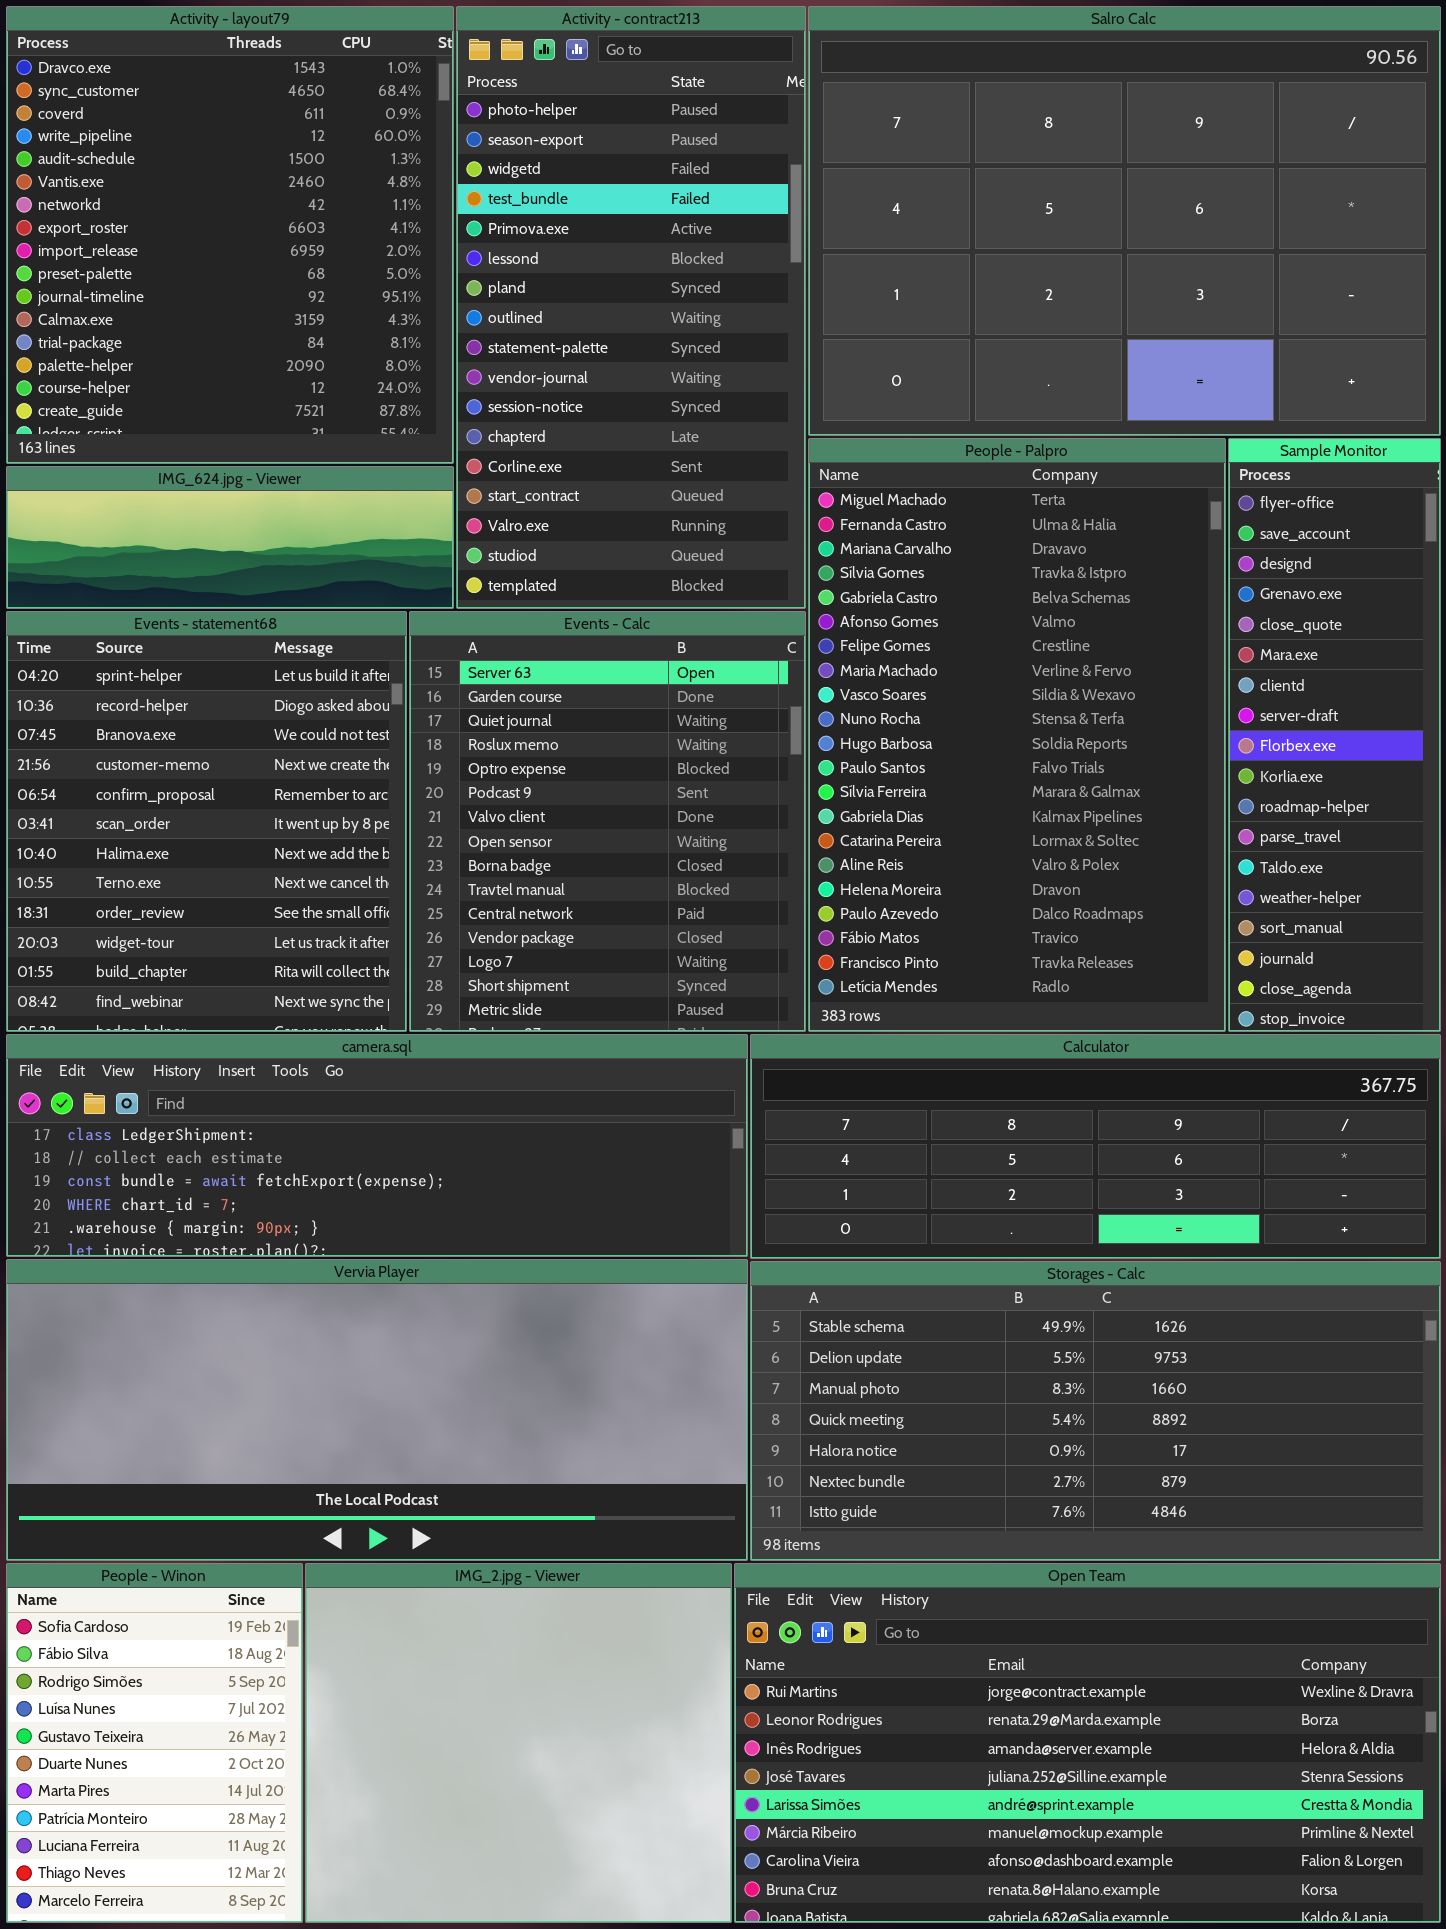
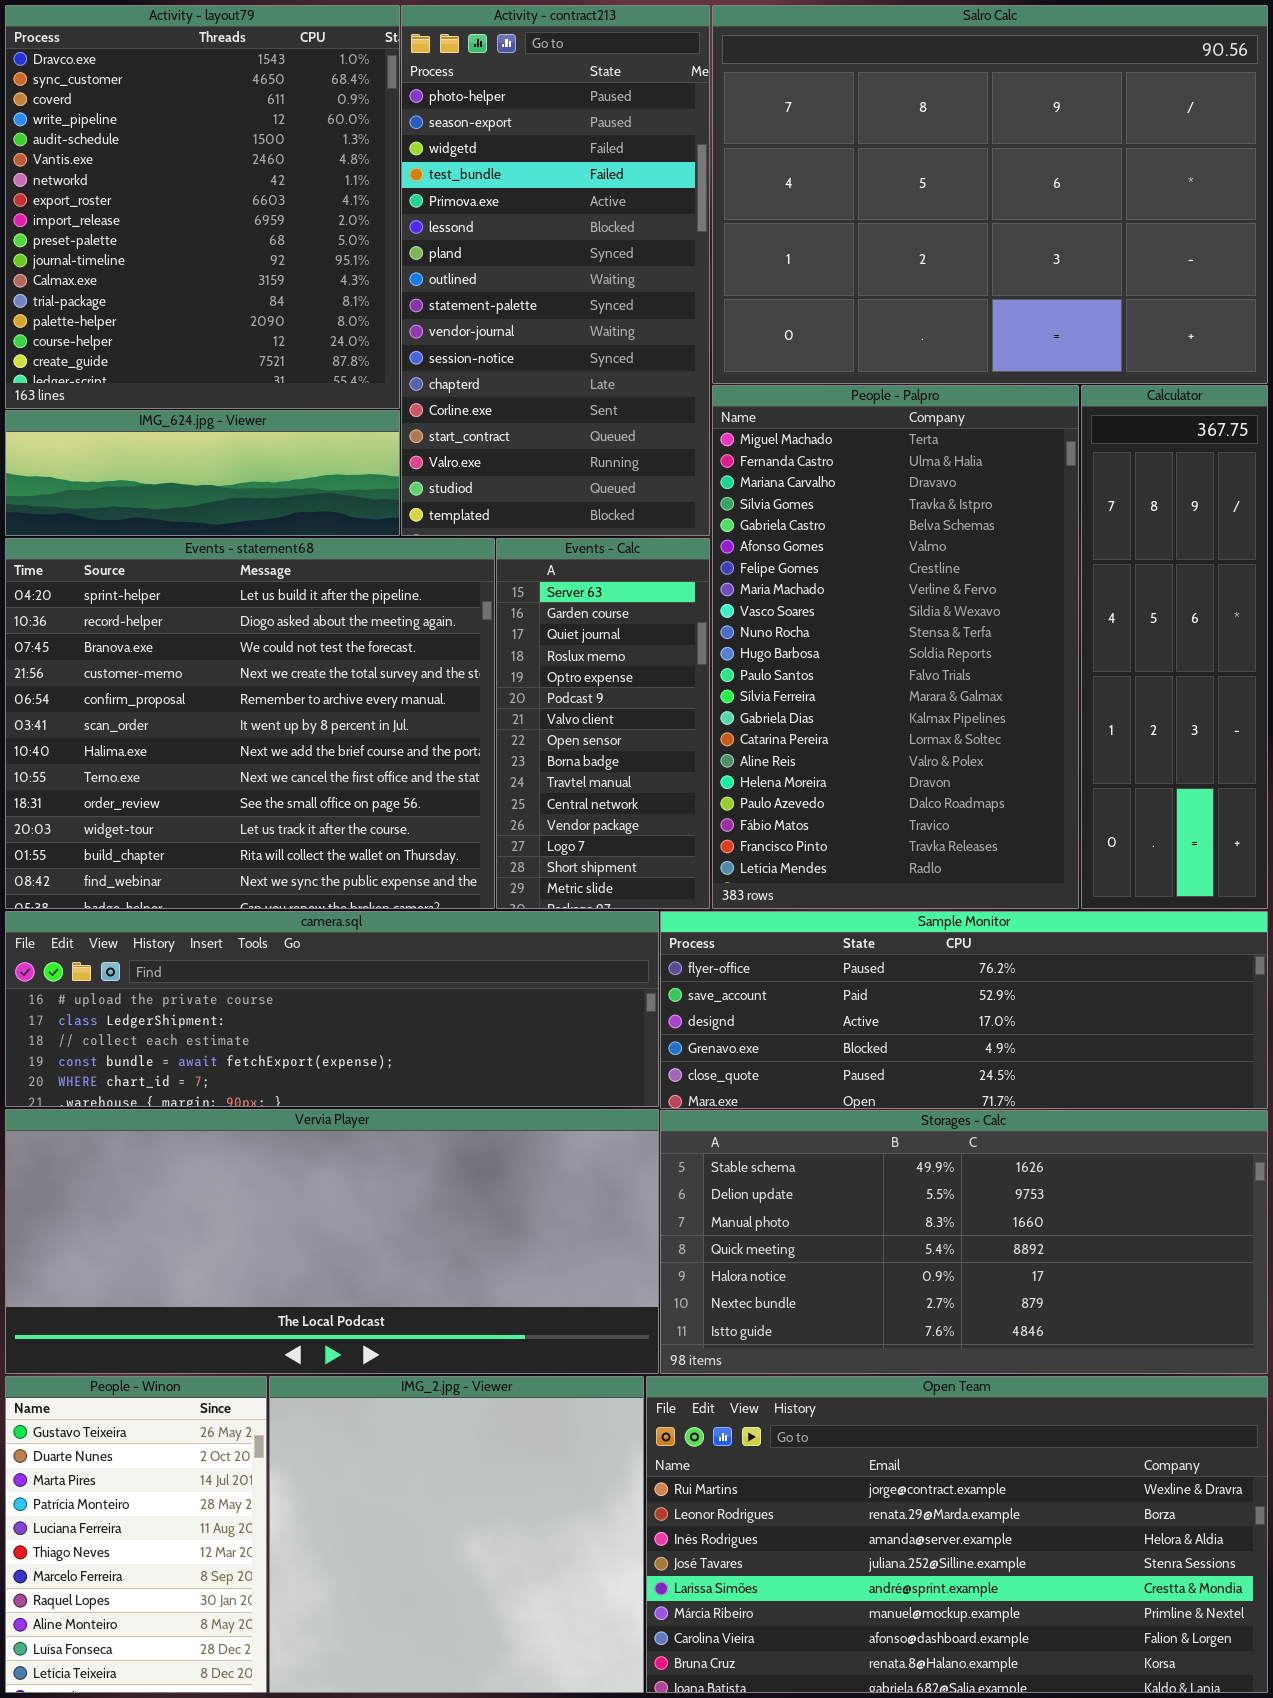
Sample Monitor: [1228,438,1441,1032] -> [660,911,1268,1109], moved, resized
Events - statement68: [6,611,407,1032] -> [5,538,495,909], resized
Events - Calc: [409,611,806,1032] -> [496,538,710,909], resized
camera.sql: [6,1034,748,1257] -> [5,911,659,1107], scrolled up 1 row
Calculator: [750,1034,1441,1259] -> [1081,385,1268,909], moved, resized
People - Winon: [6,1563,303,1923] -> [5,1376,267,1693], scrolled down 4 rows

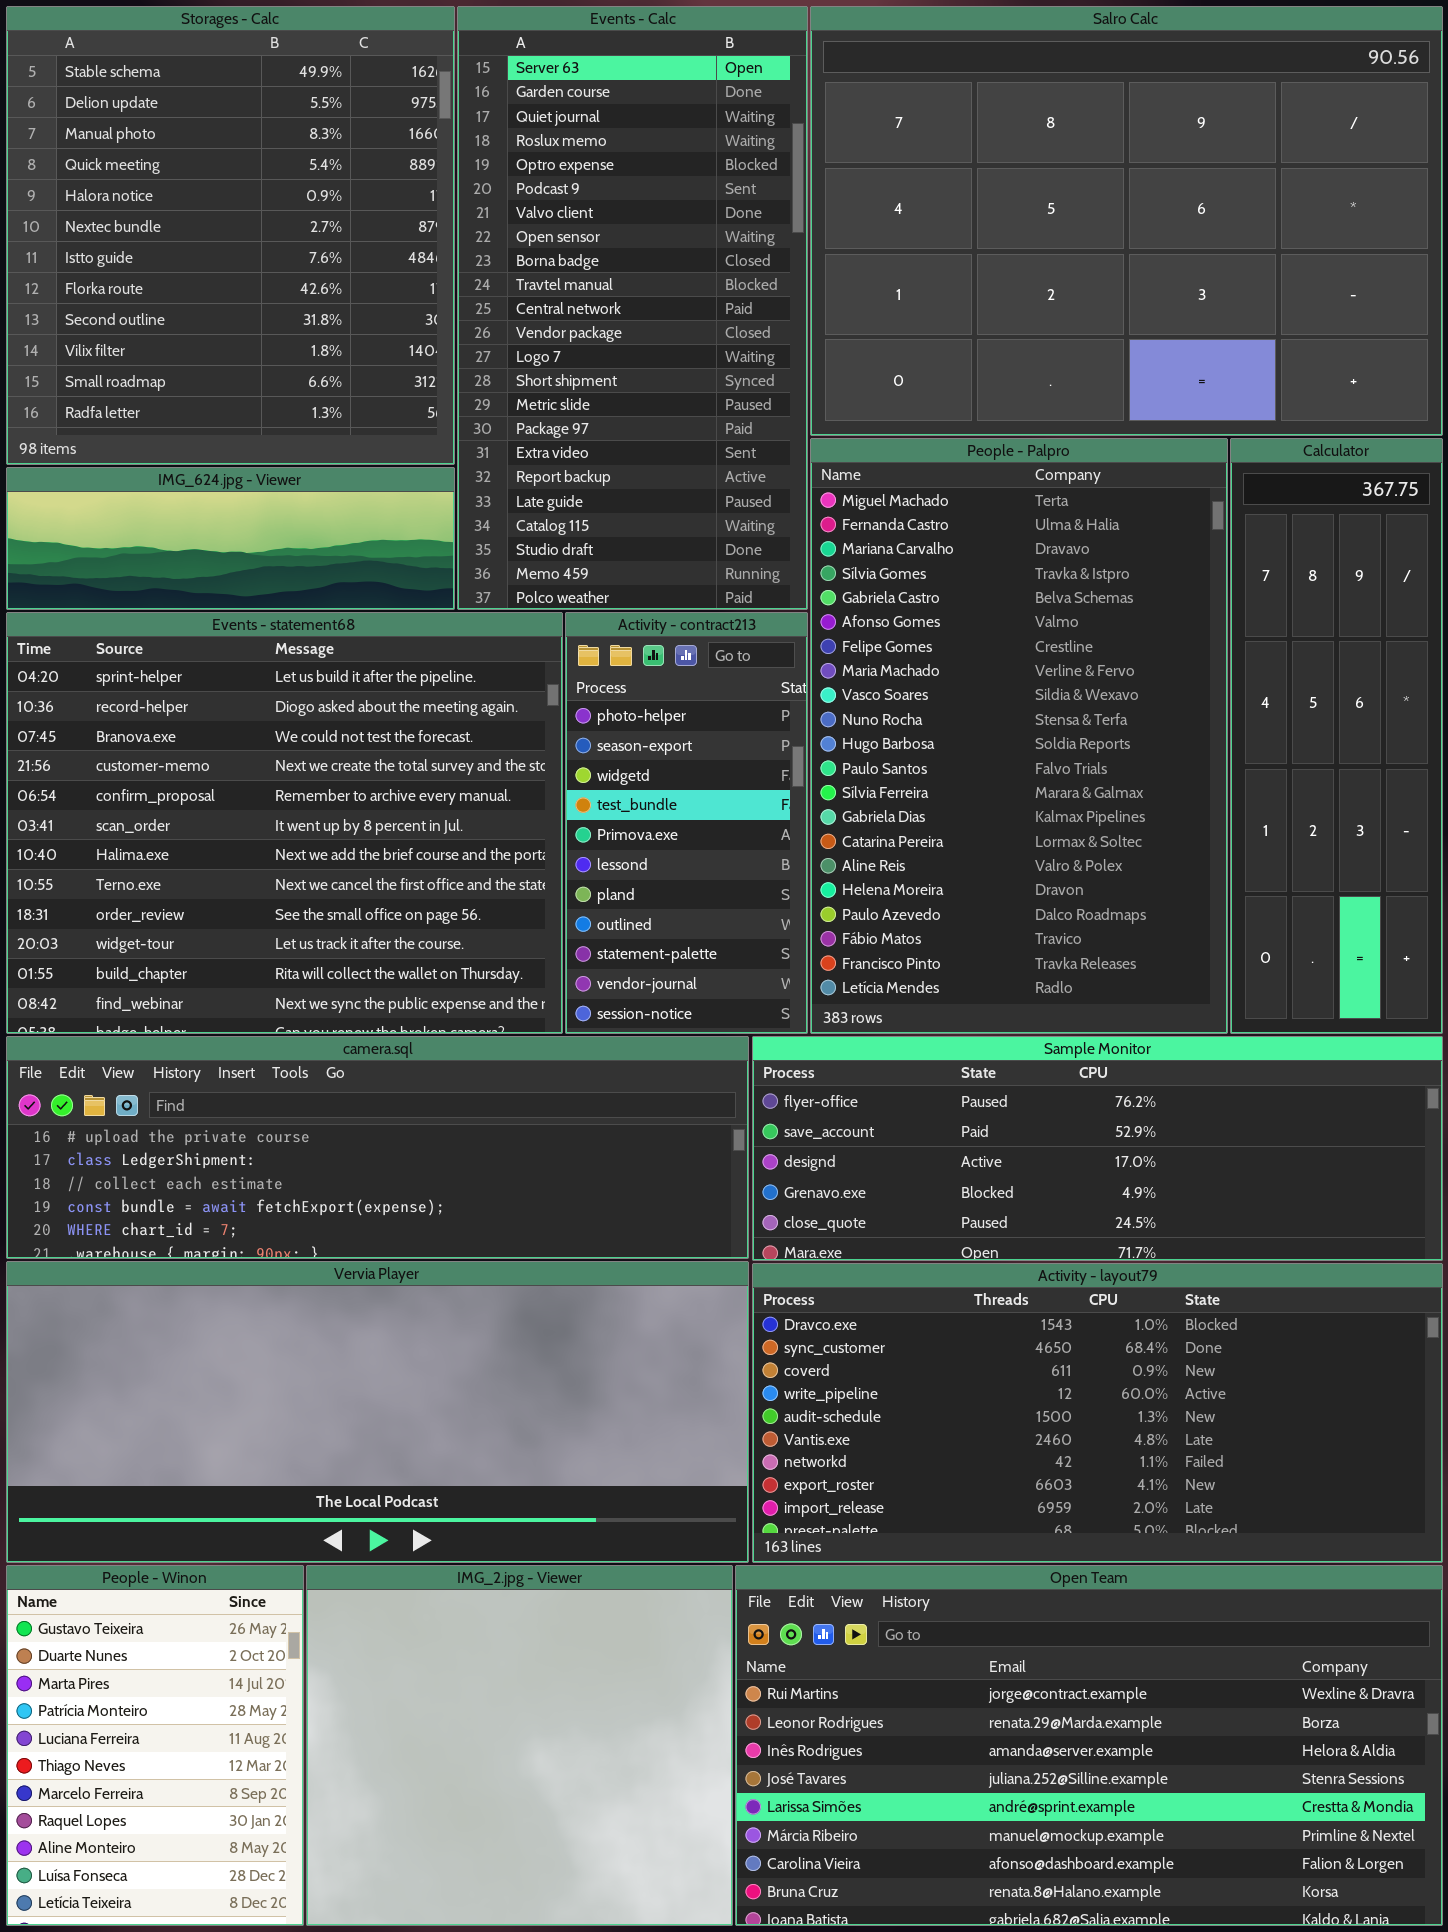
Activity - layout79: [5,5,400,409] -> [752,1263,1443,1563], moved, resized
Activity - contract213: [401,5,710,536] -> [565,612,808,1034], moved, resized
Events - Calc: [496,538,710,909] -> [457,6,808,610], moved, resized
Storages - Calc: [660,1110,1268,1374] -> [6,6,455,465], moved, resized

